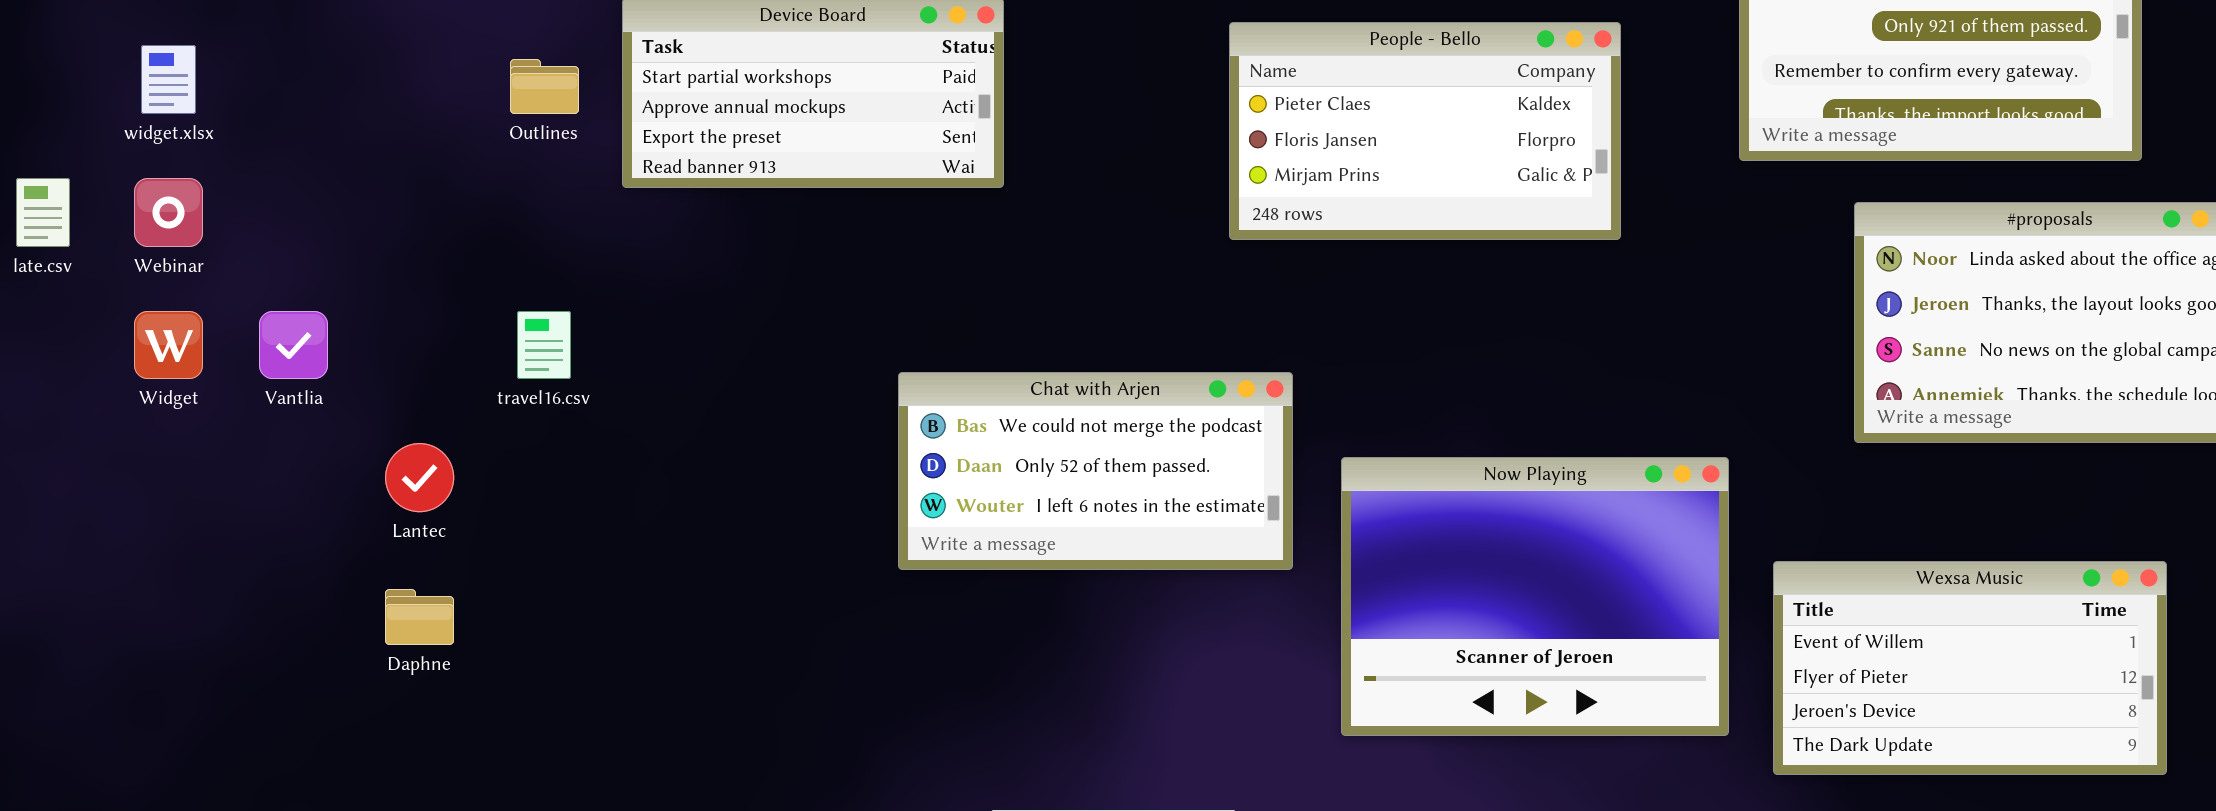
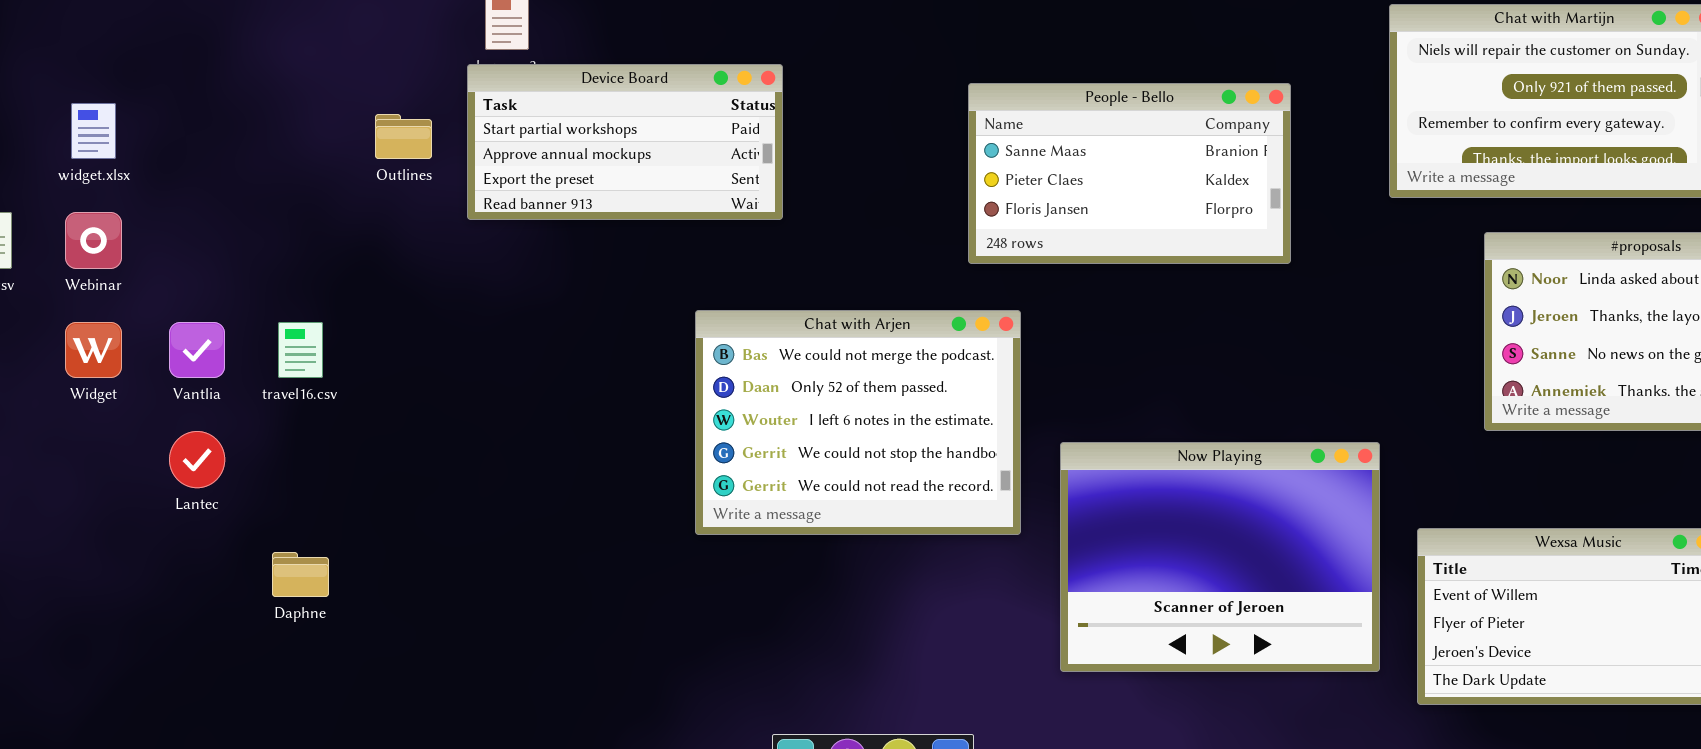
People - Bello: [1229,22,1621,240] -> [968,83,1291,264], scrolled up 1 row
travel16.csv: [517,311,571,379] -> [278,322,323,378], moved
Chat with Arjen: [898,372,1293,570] -> [695,310,1021,535], resized
Lantec: [385,443,454,512] -> [169,431,225,488], moved

